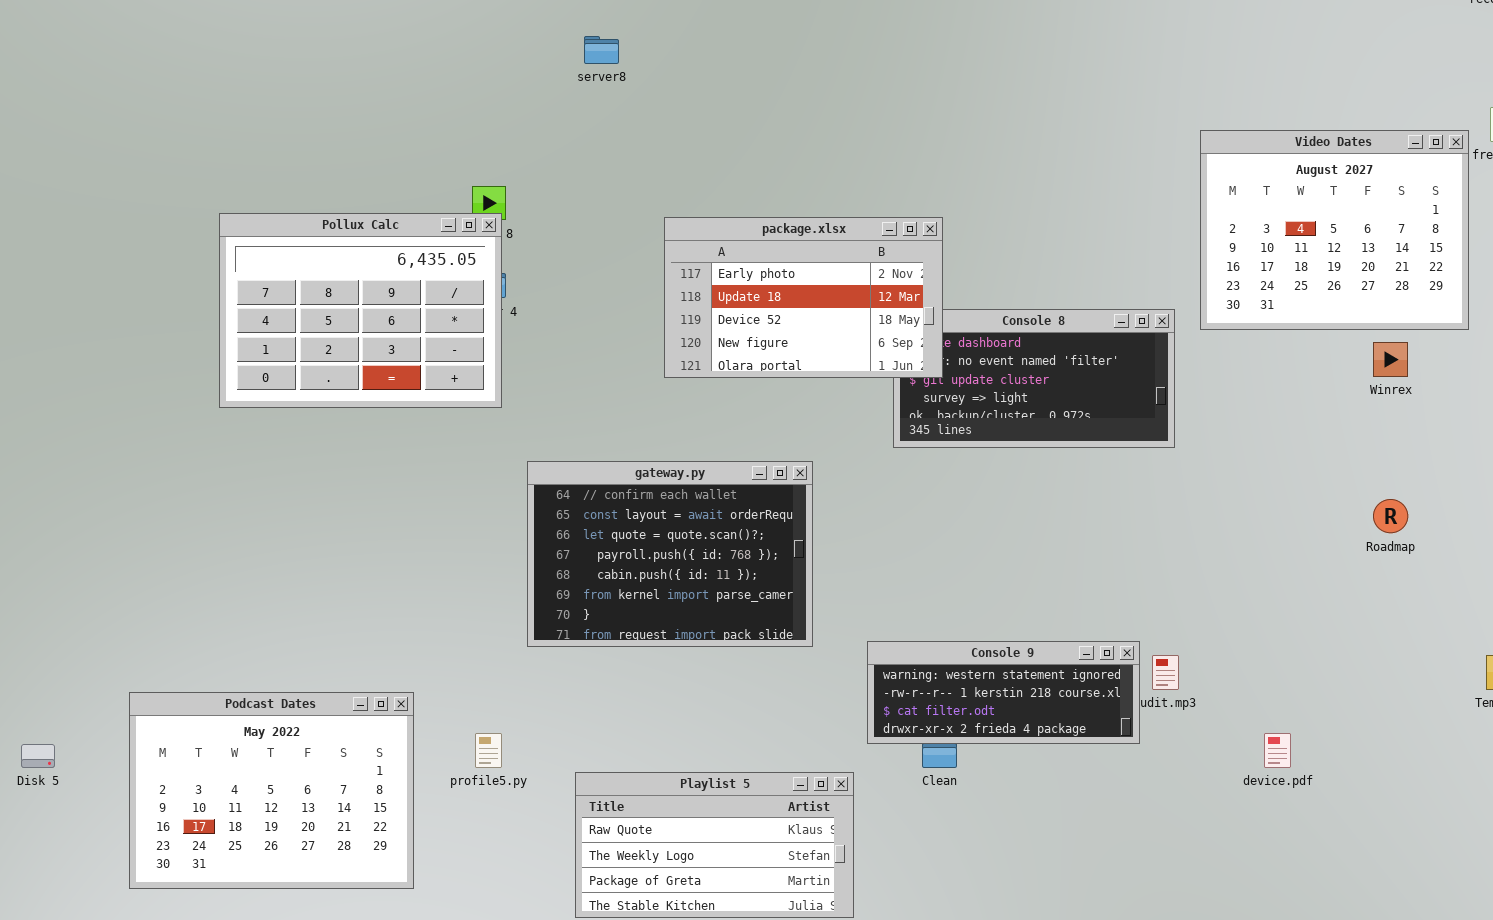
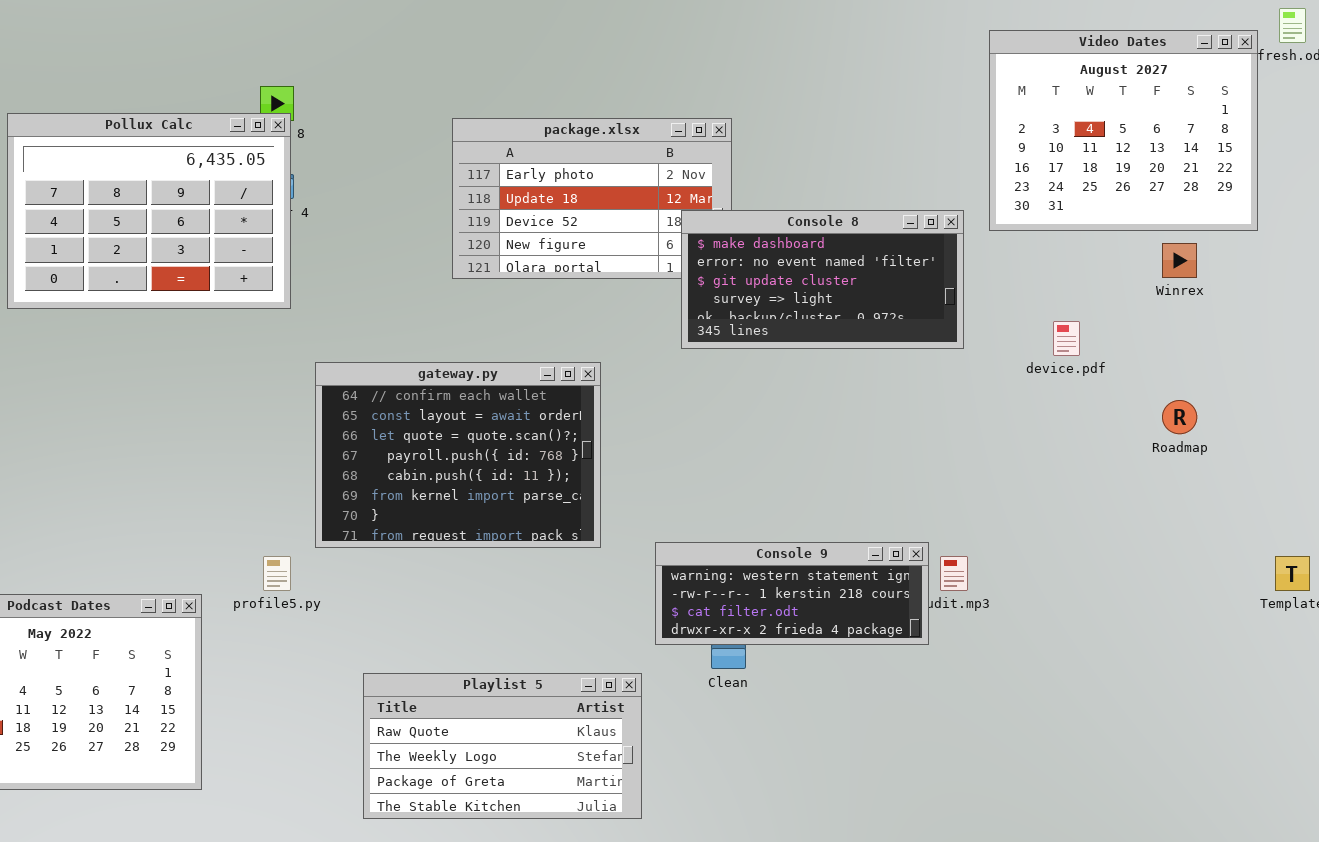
Console 8: [893,309,1175,448] -> [681,210,964,349], raised
profile5.py: [475,733,502,768] -> [263,556,291,591], moved
device.pdf: [1264,733,1291,768] -> [1053,321,1080,356], moved

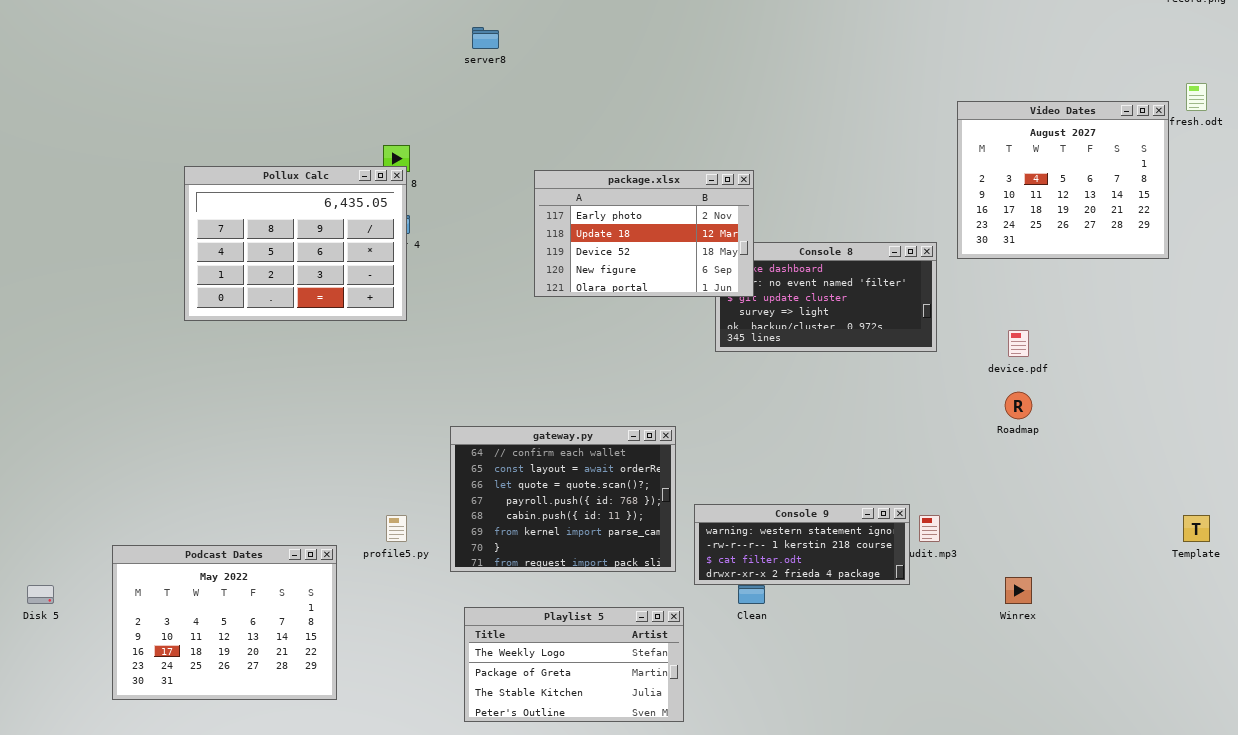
package.xlsx: [452,118,732,279] -> [534,170,754,297], raised
Winrex: [1162,243,1197,278] -> [1005,577,1032,604], moved
gateway.py: [315,362,601,548] -> [450,426,676,572], moved
Roadmap: [1162,400,1197,434] -> [1005,392,1032,419], moved
Playlist 5: [363,673,642,819] -> [464,607,684,722], scrolled down 1 row

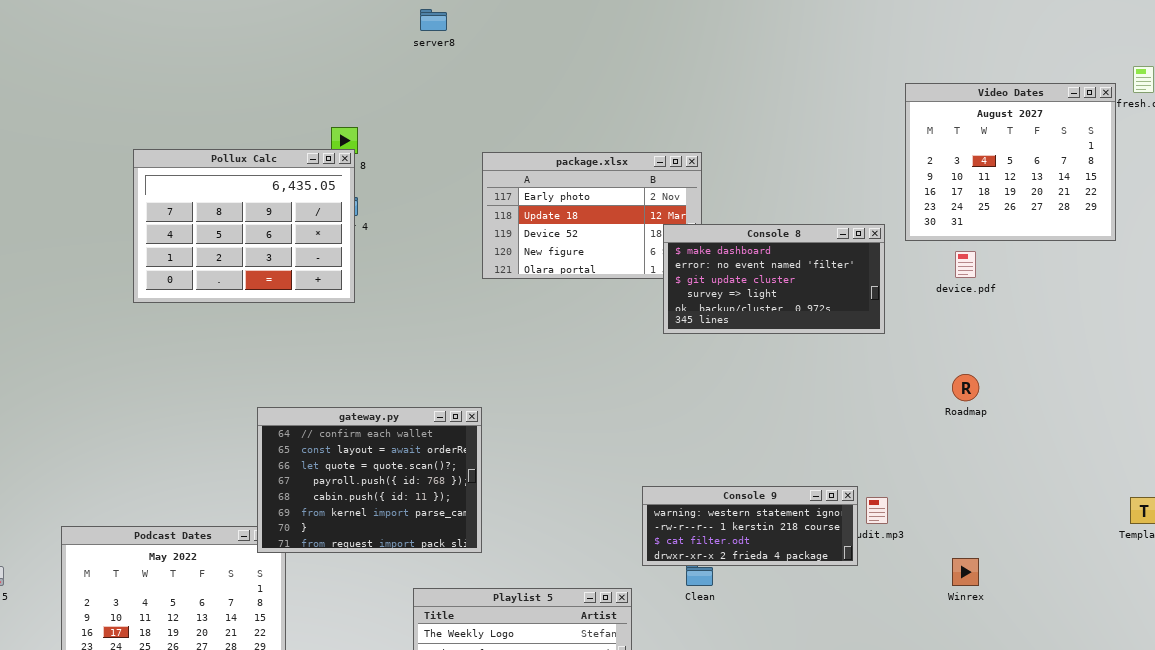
Console 8: [715,242,937,352] -> [663,224,885,334], raised
device.pdf: [1008,330,1029,357] -> [955,251,976,278], moved
gateway.py: [450,426,676,572] -> [257,407,482,553], moved

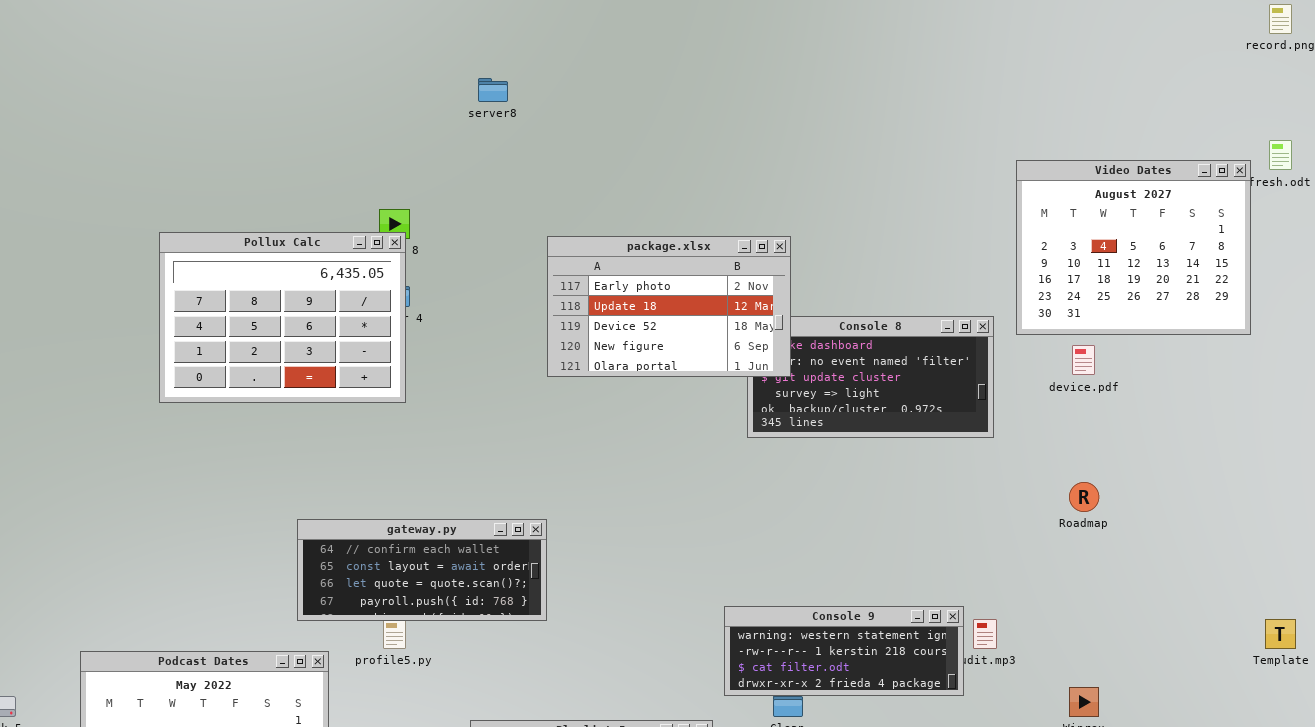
package.xlsx: [482,152,702,279] -> [547,236,791,377], raised
gateway.py: [257,407,482,553] -> [297,519,547,621], resized

